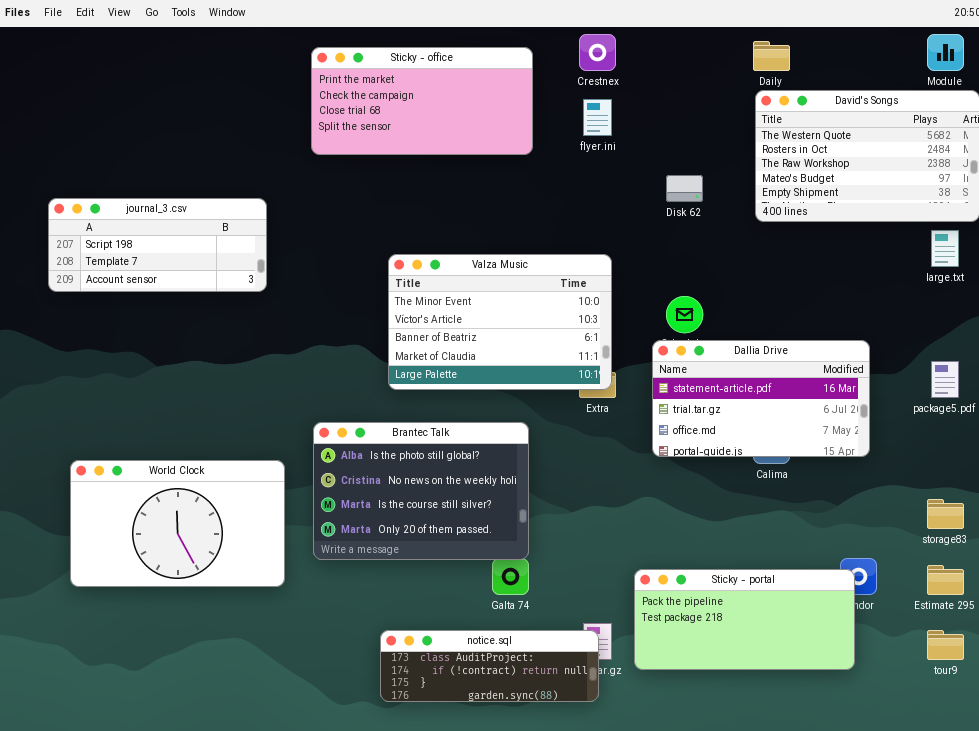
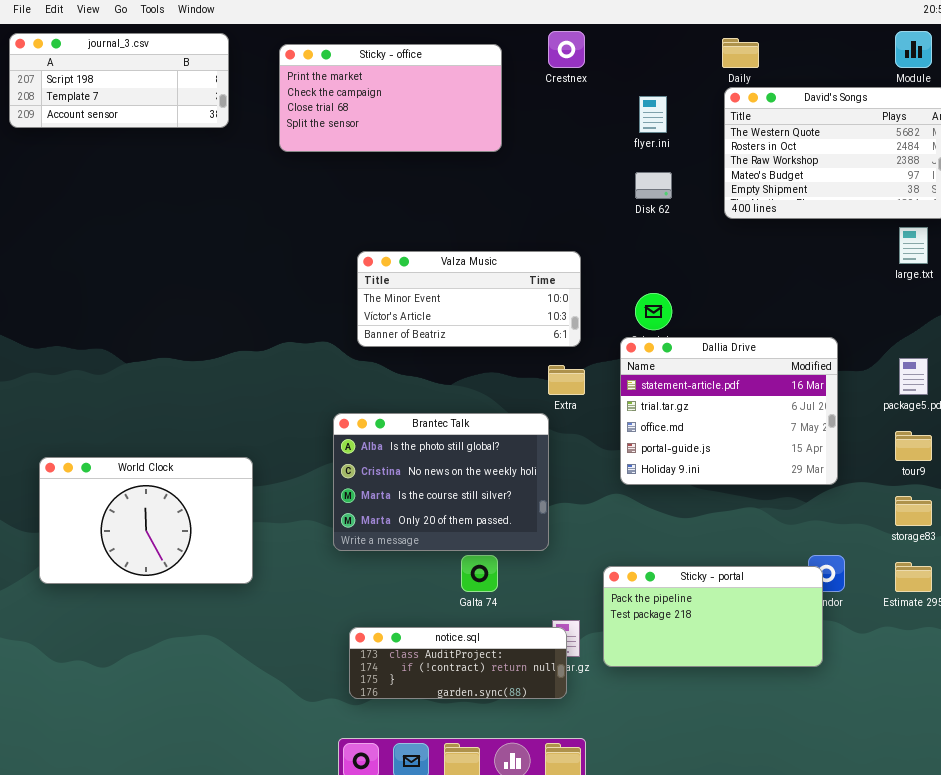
flyer.ini: [583,99,612,136] -> [639,96,667,133], moved
journal_3.csv: [48,198,267,292] -> [9,33,229,128], moved
Valza Music: [388,254,612,390] -> [357,251,581,347], resized
Dallia Drive: [652,340,870,457] -> [620,337,838,485], resized
Brantec Talk: [313,422,529,560] -> [333,413,549,551], moved
tour9: [927,630,964,660] -> [895,431,932,461], moved

